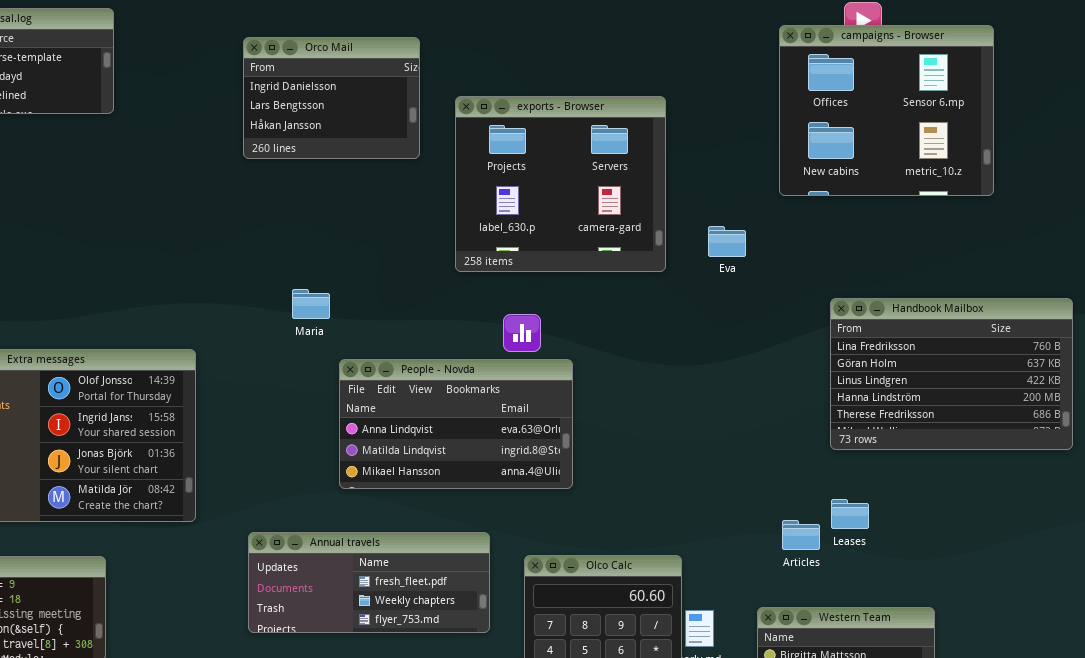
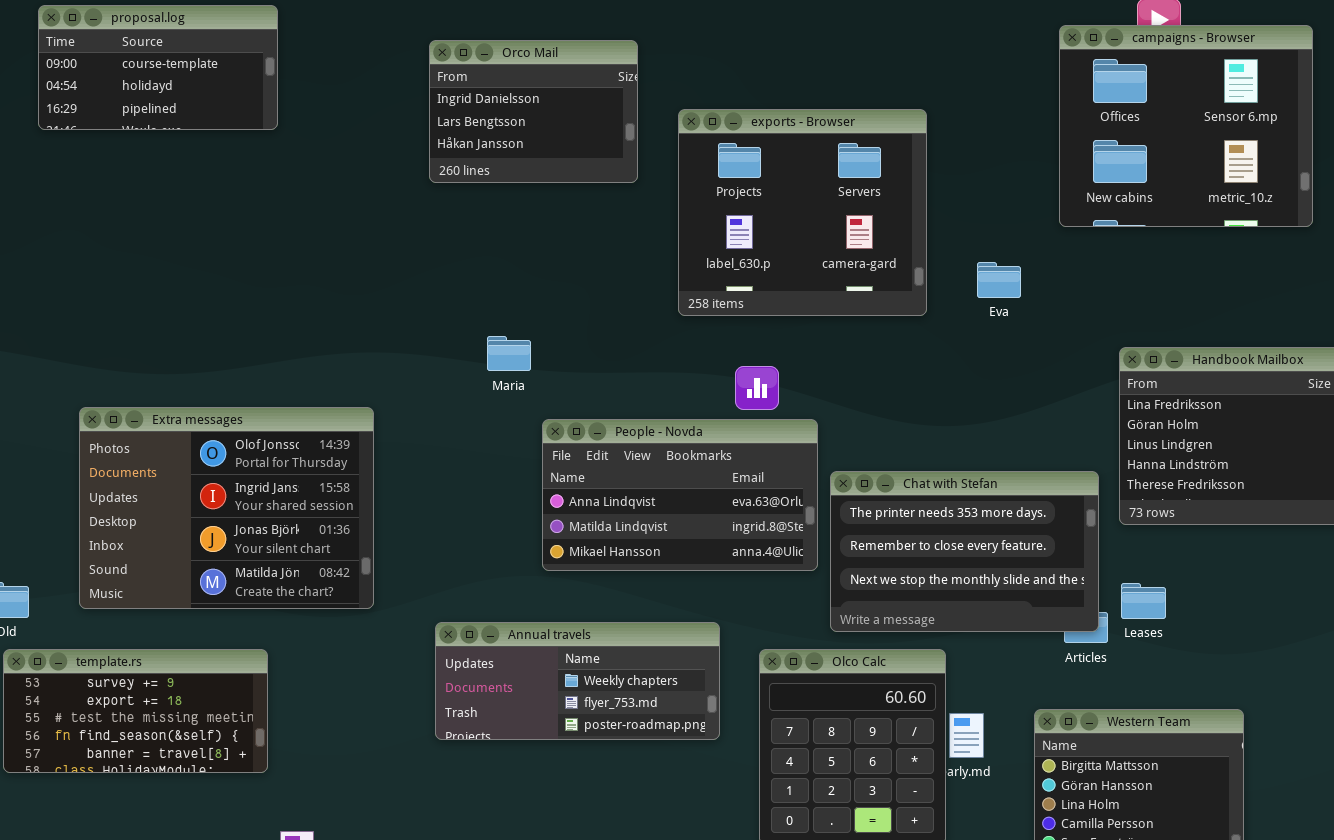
Chat with Stefan: none -> [830,471,1099,632], opened
Annual travels: [248,532,490,633] -> [435,622,720,740], scrolled down 1 row

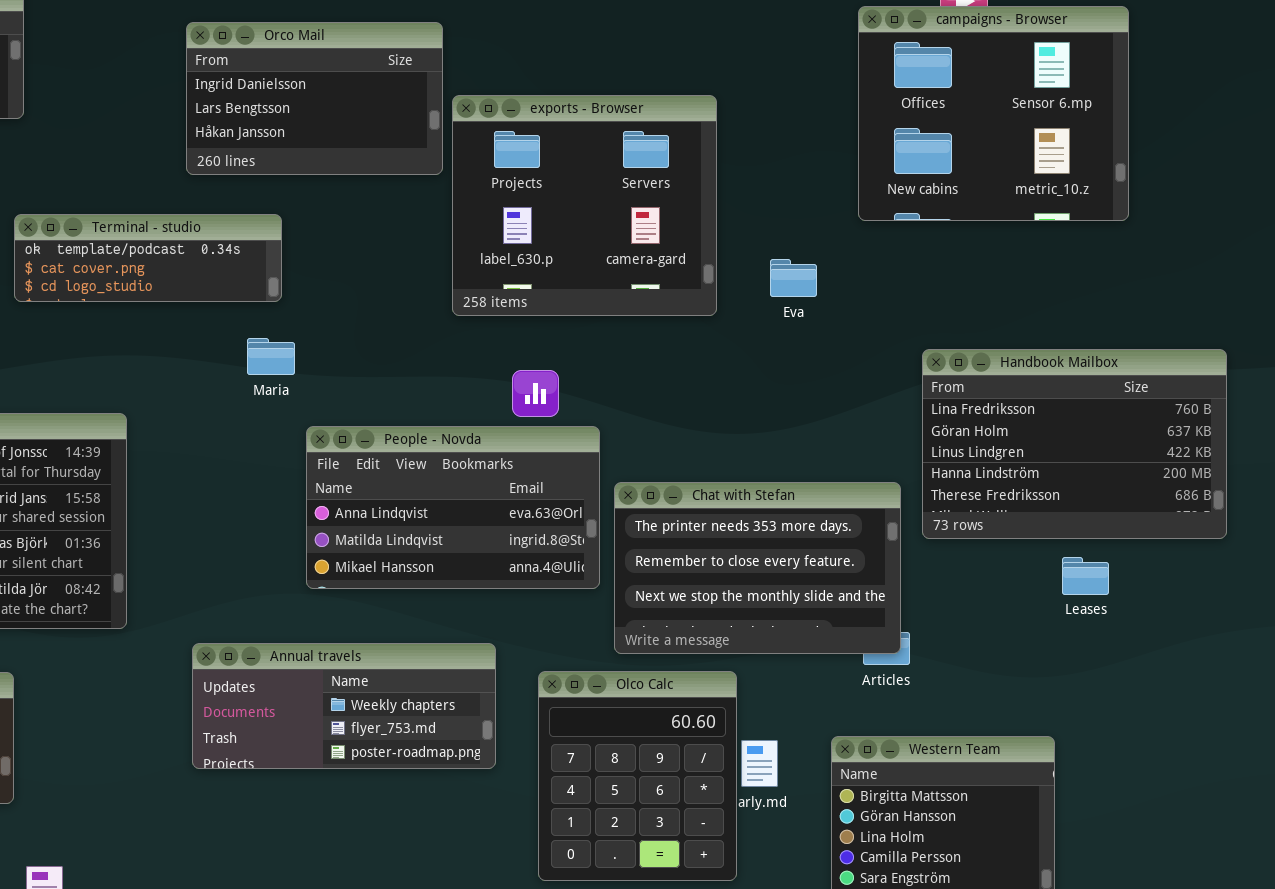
Orco Mail: [429,40,638,183] -> [186,22,443,175], resized
Terminal - studio: none -> [14,214,282,302], opened
Leases: [1121,583,1166,619] -> [1062,557,1109,595], moved

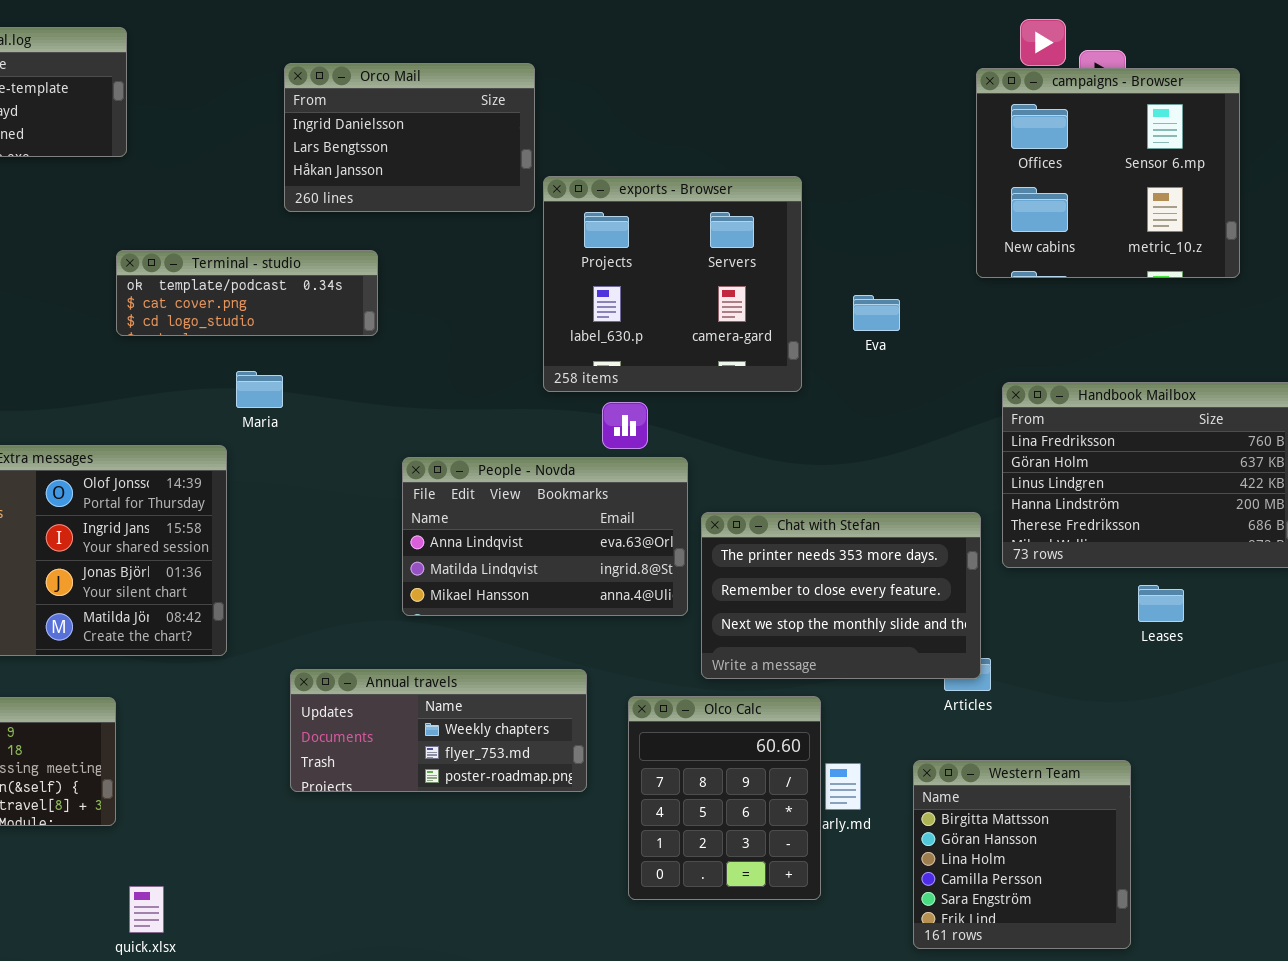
campaigns - Browser: [858,6,1129,221] -> [976,68,1240,278], moved
exports - Browser: [452,95,717,316] -> [543,176,802,392], moved
Maria: [247,338,295,375] -> [236,371,283,408], moved

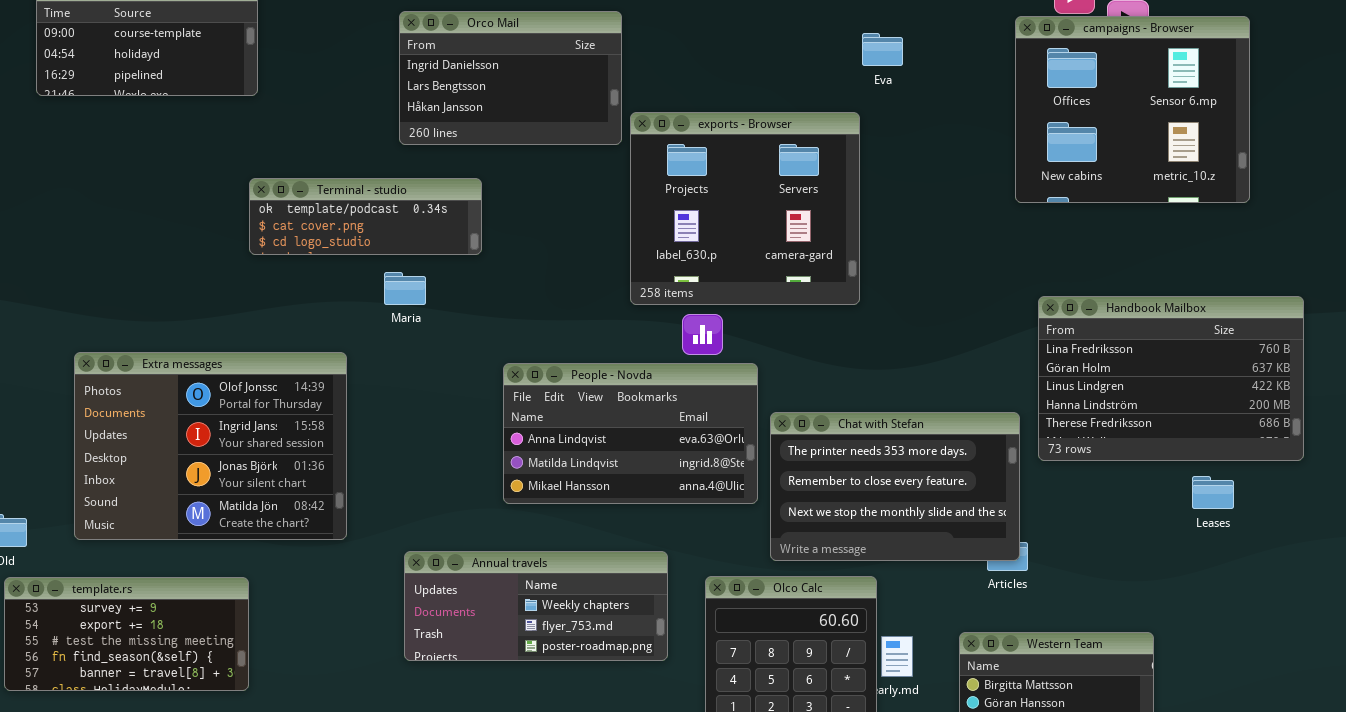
Eva: [853,295,900,331] -> [862,33,903,66], moved
Maria: [236,371,283,408] -> [384,272,426,305], moved
Leases: [1138,585,1184,622] -> [1192,476,1234,509], moved

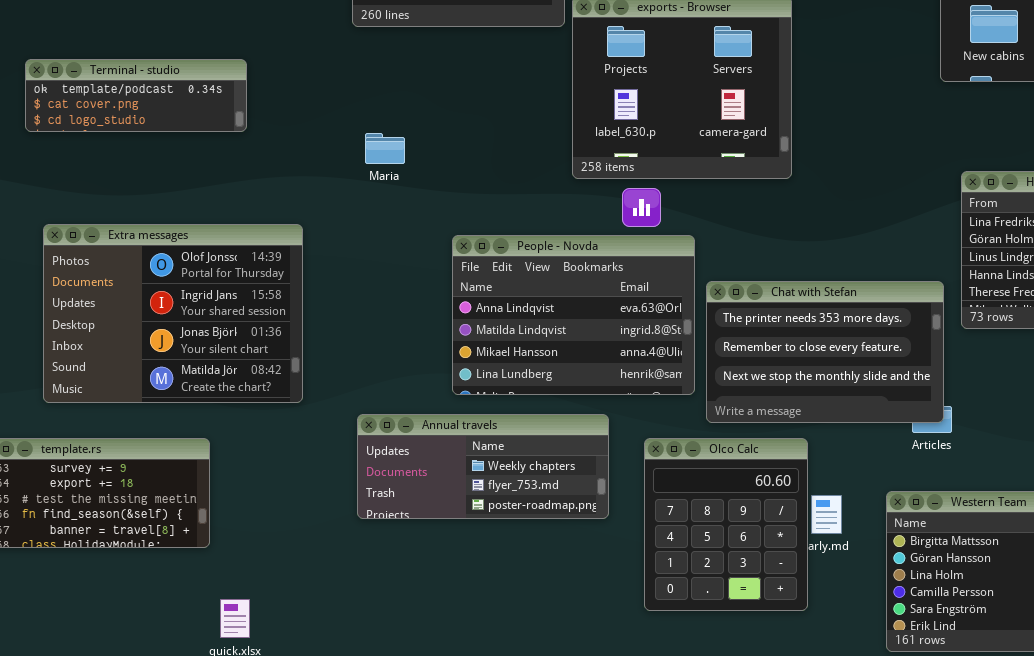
Terminal - studio: [249,178,482,255] -> [25,59,247,132], moved
Maria: [384,272,426,305] -> [365,133,405,164], moved
People - Novda: [503,363,758,504] -> [452,235,695,395], resized

